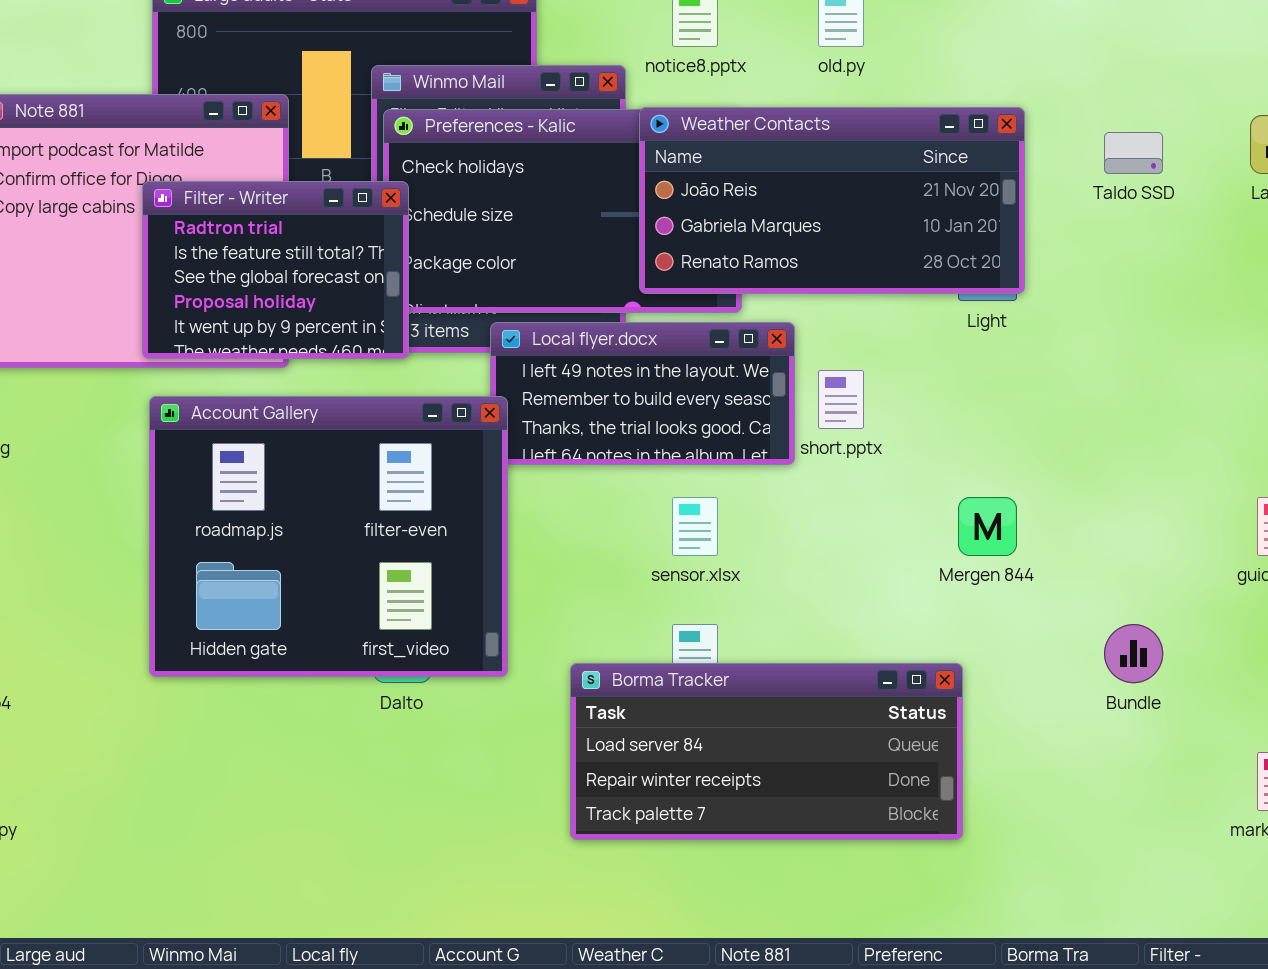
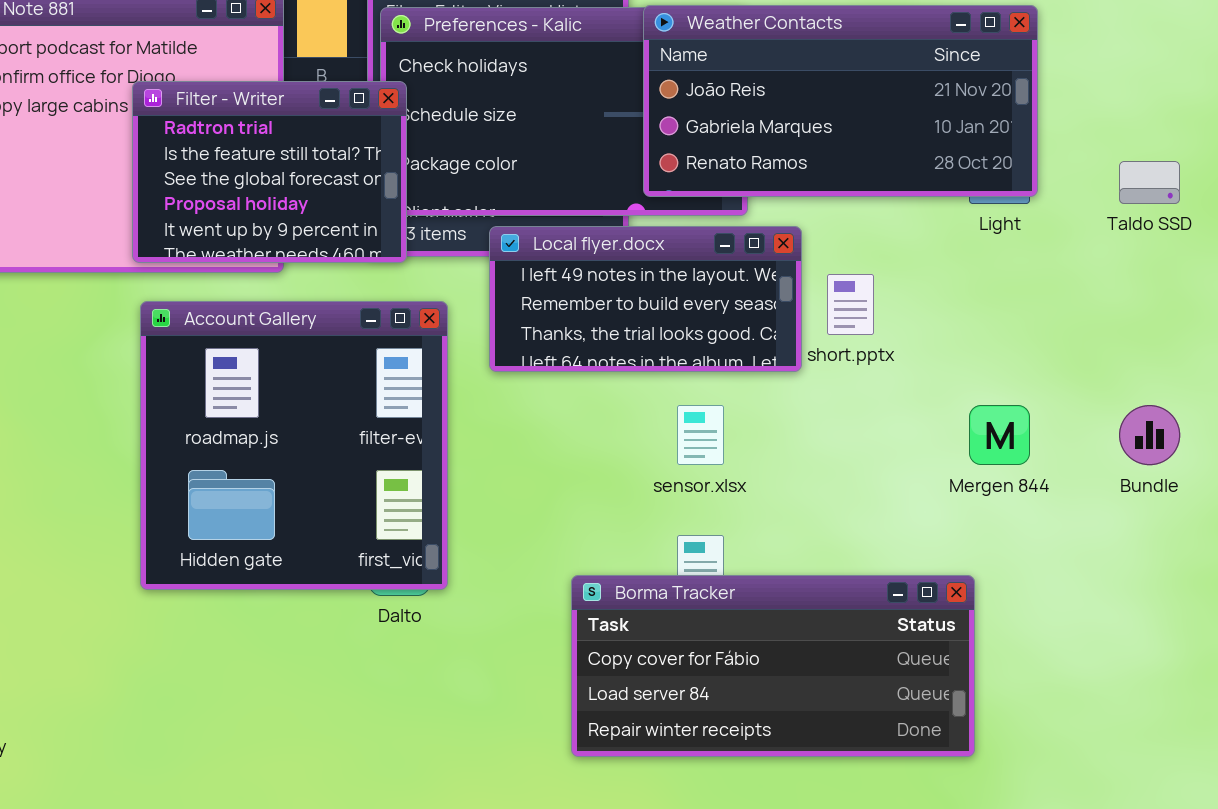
Taldo SSD: [1104,132,1163,174] -> [1119,161,1180,204], moved
Account Gallery: [149,396,508,677] -> [140,301,448,590], resized
Bundle: [1104,624,1163,683] -> [1119,405,1180,465], moved
Borma Tracker: [570,663,963,840] -> [571,575,975,757], scrolled up 1 row

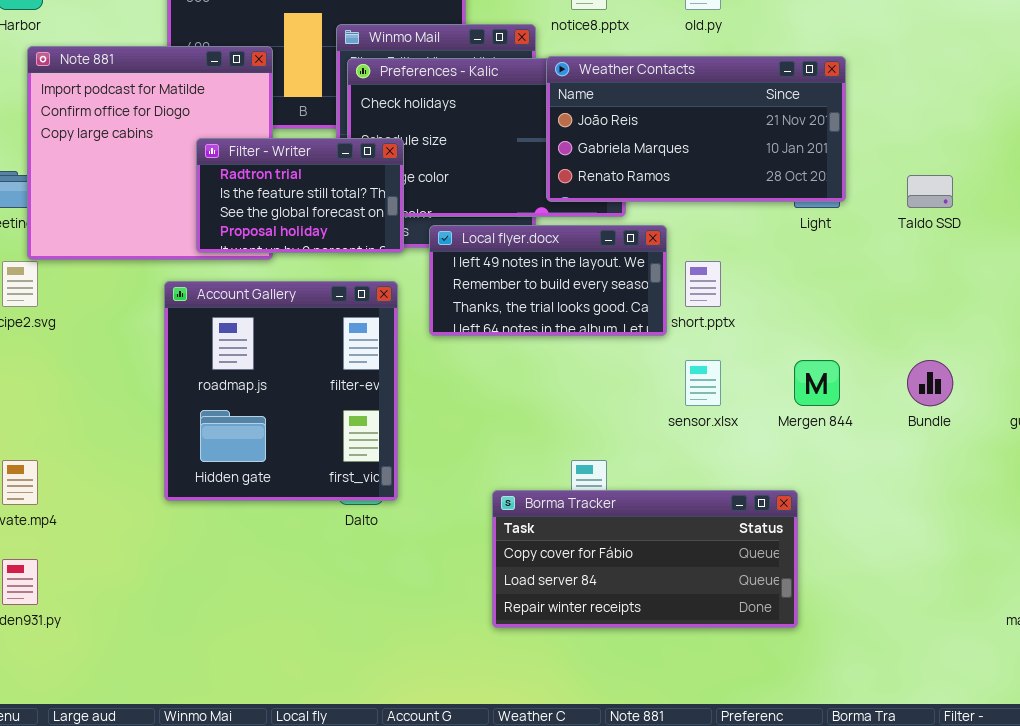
Filter - Writer: [132,81,407,263] -> [196,138,404,253], moved, resized
sensor.xlsx: [677,405,724,465] -> [685,360,721,406], moved

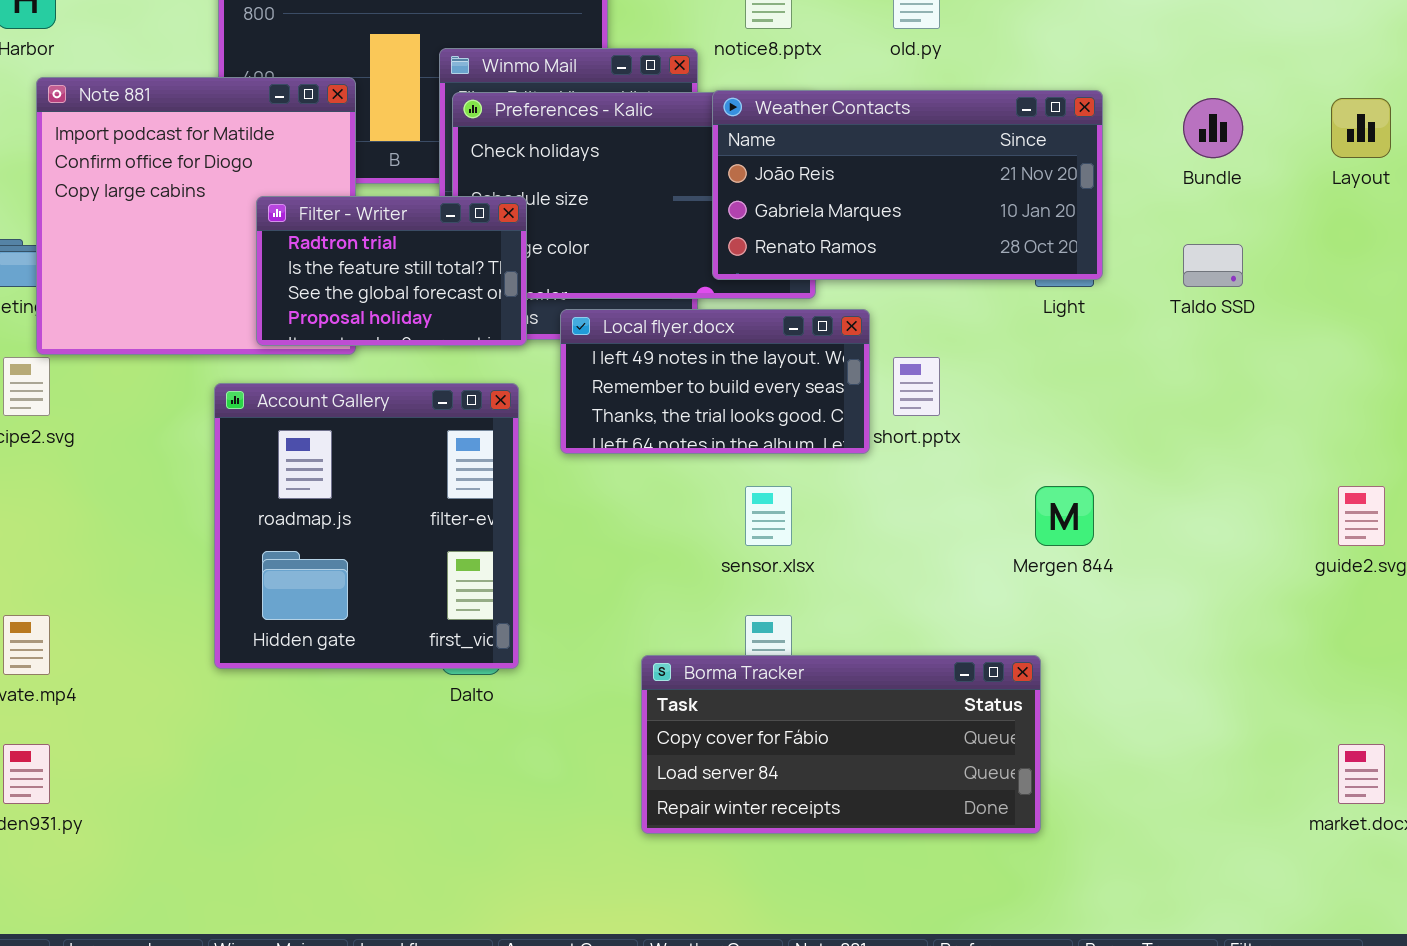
sensor.xlsx: [685,360,721,406] -> [745,486,792,546], moved
Bundle: [907,360,953,406] -> [1183,98,1243,158], moved

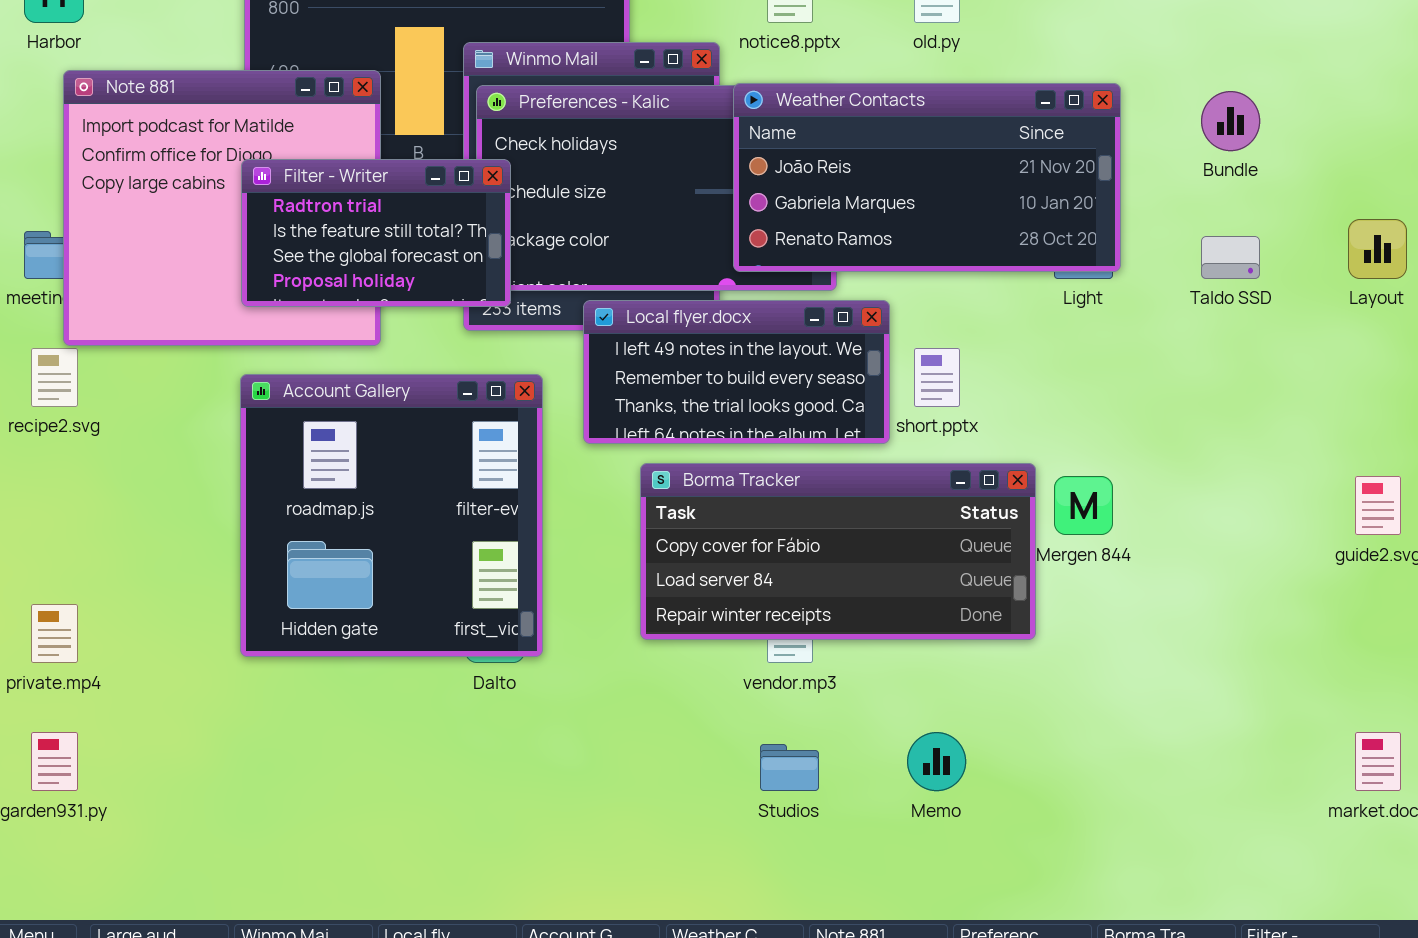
Layout: [1331,98,1391,158] -> [1348,219,1407,279], moved
Filter - Writer: [256,196,527,346] -> [241,159,511,307], moved
Borma Tracker: [641,655,1041,834] -> [640,463,1036,640], moved

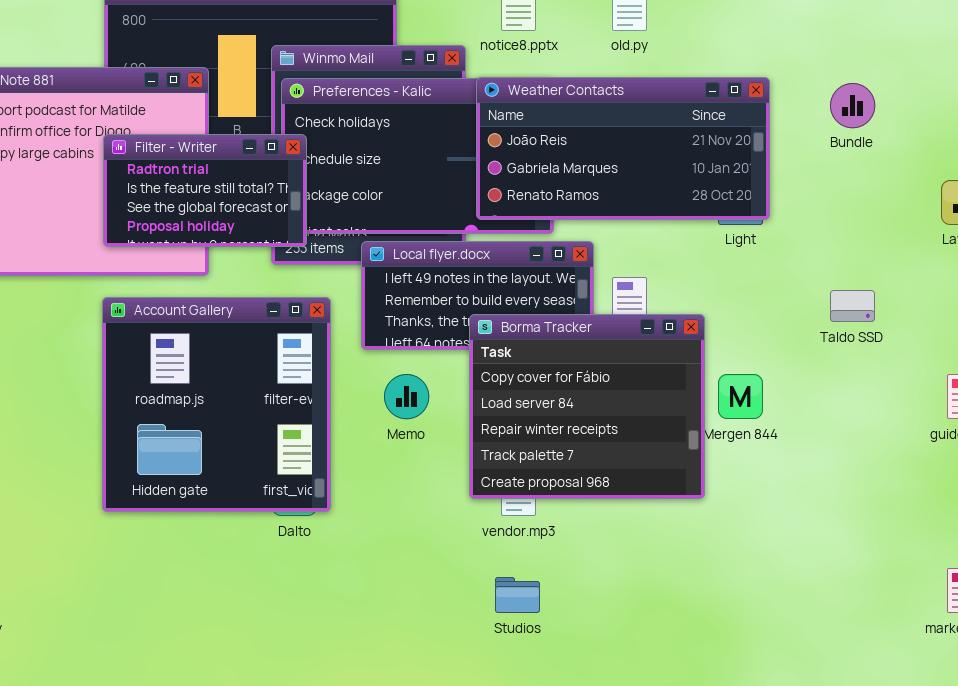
Taldo SSD: [1201,236,1260,279] -> [830,290,875,322], moved
Borma Tracker: [640,463,1036,640] -> [469,314,705,499], resized
Memo: [907,732,966,791] -> [384,374,429,419], moved

